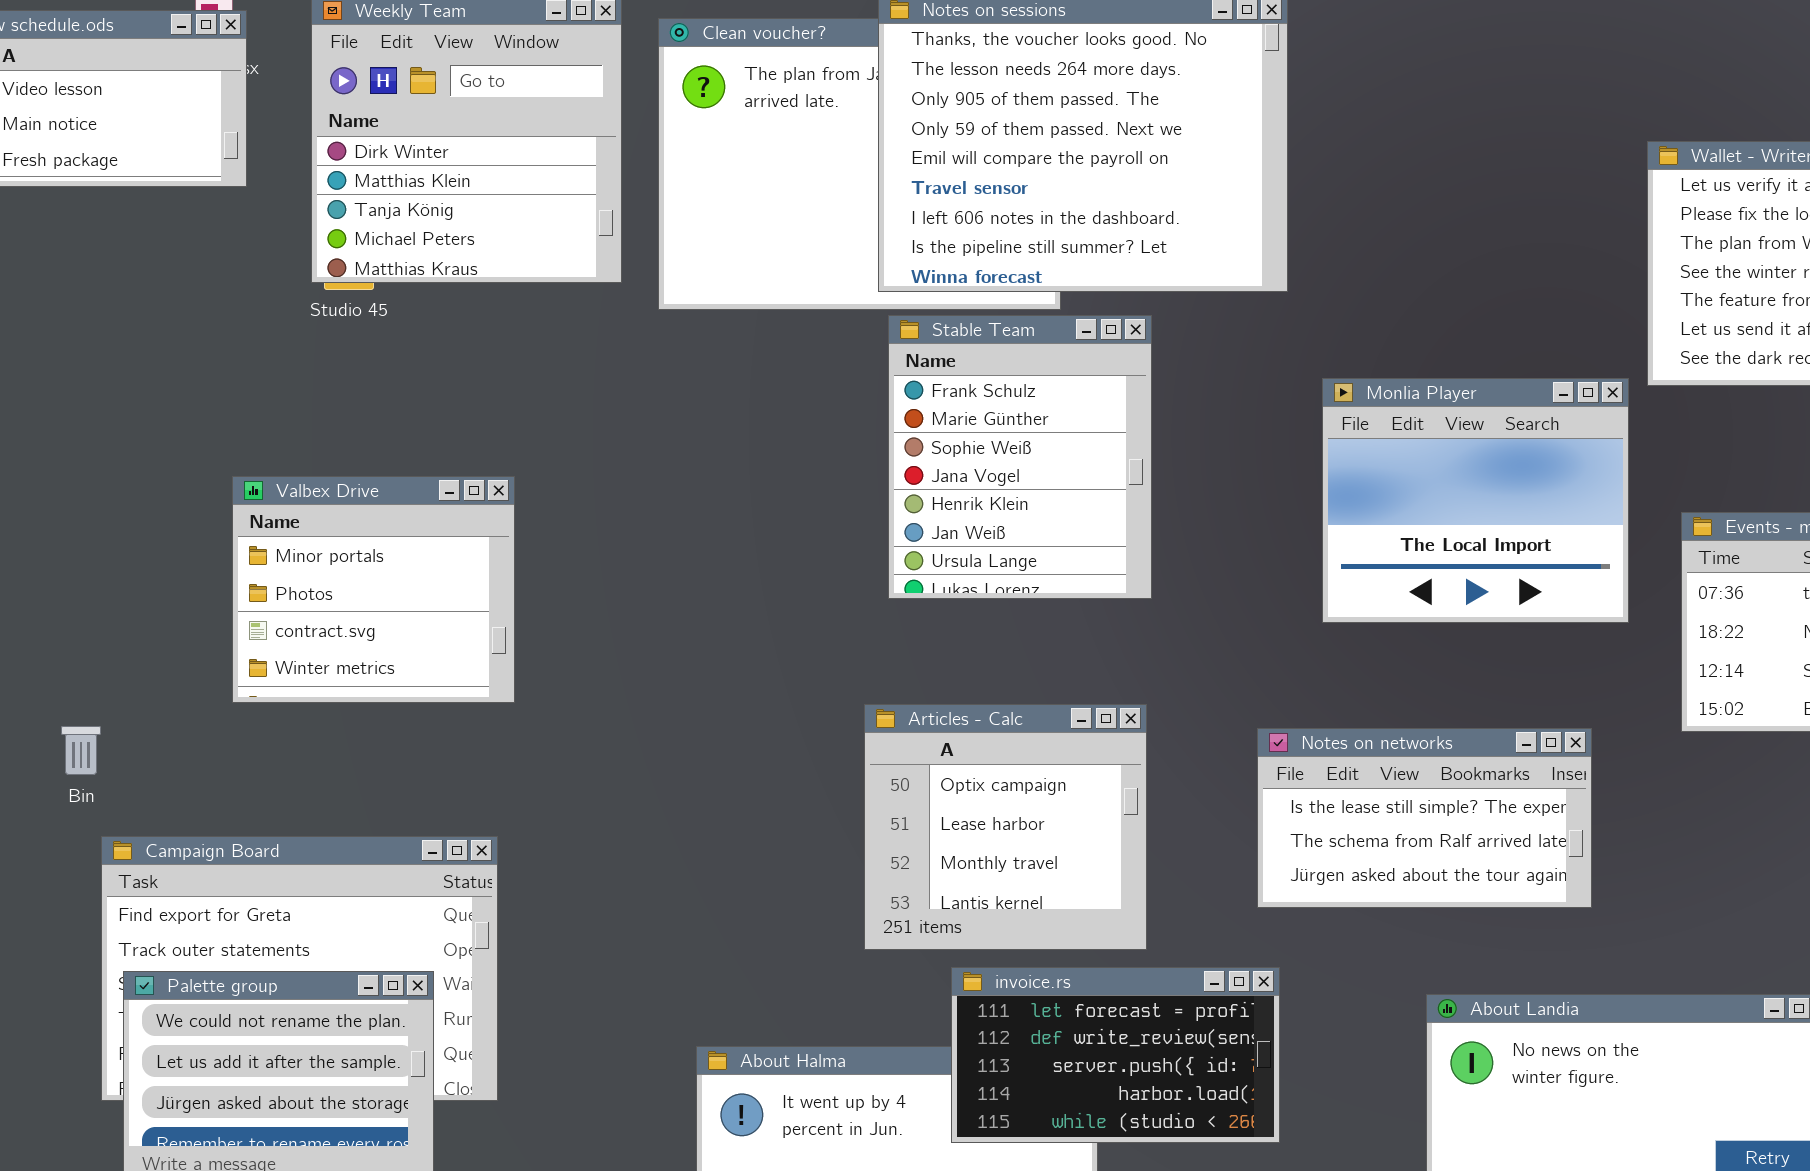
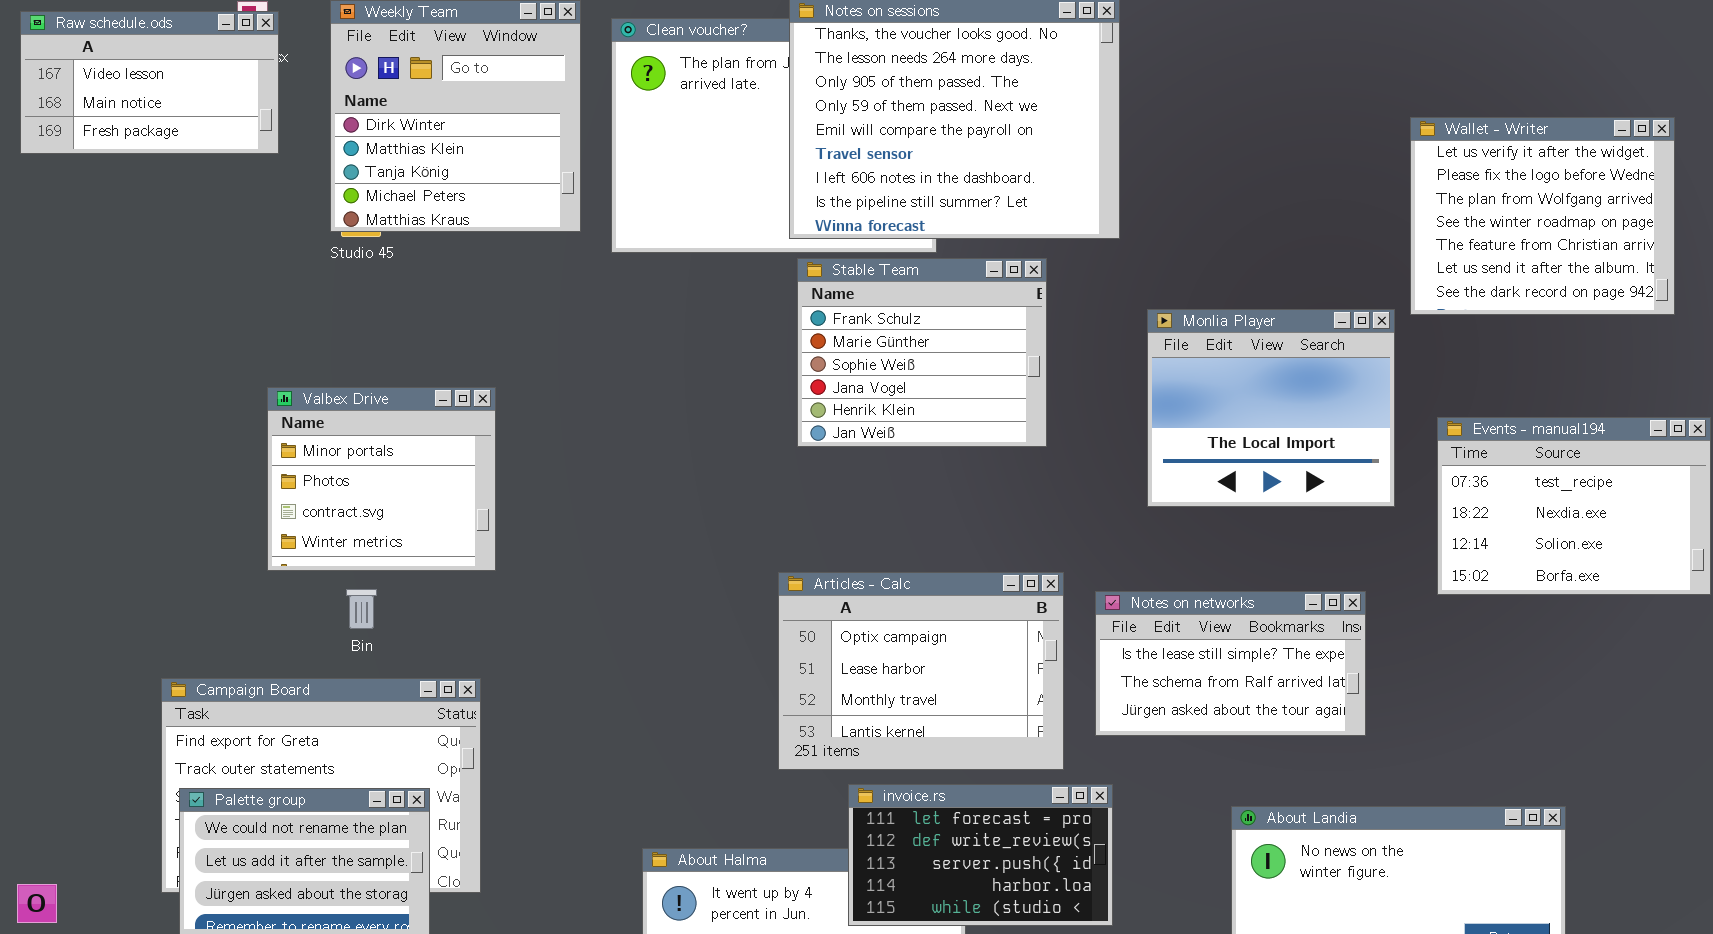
Stable Team: [888,315,1152,599] -> [797,258,1047,447], resized
Articles - Calc: [864,704,1147,950] -> [778,572,1064,770], resized
Bin: [61,726,101,775] -> [346,589,377,629], moved

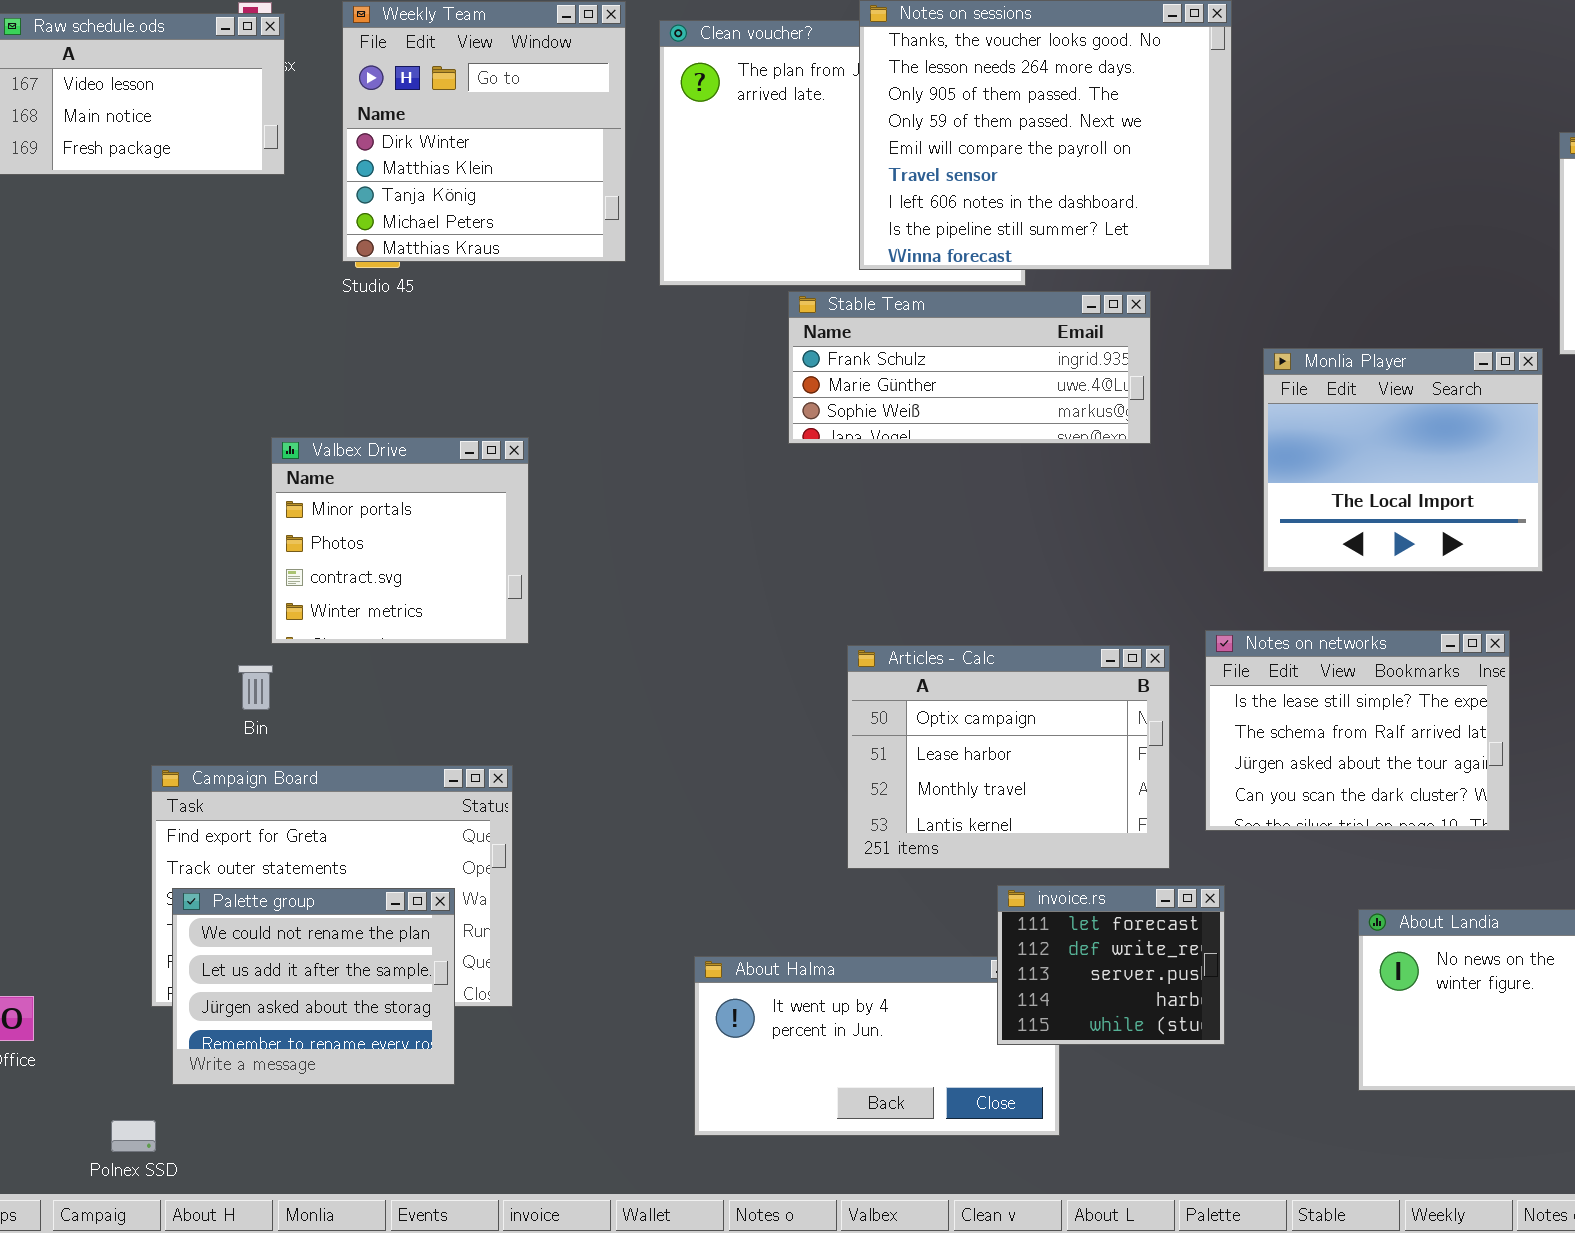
Stable Team: [797,258,1047,447] -> [788,291,1151,444], resized
Bin: [346,589,377,629] -> [238,665,273,710], moved
Notes on networks: [1095,591,1366,736] -> [1205,630,1510,831], resized
invoice.rs: [848,784,1113,926] -> [997,885,1225,1045], resized

